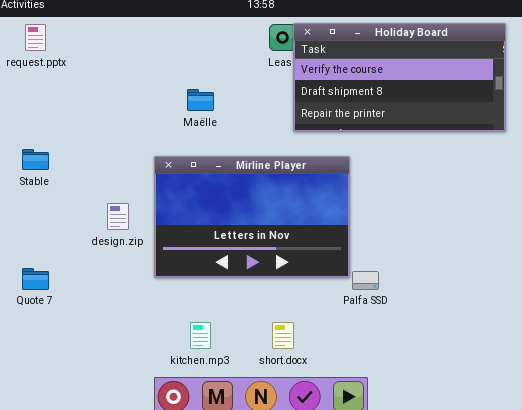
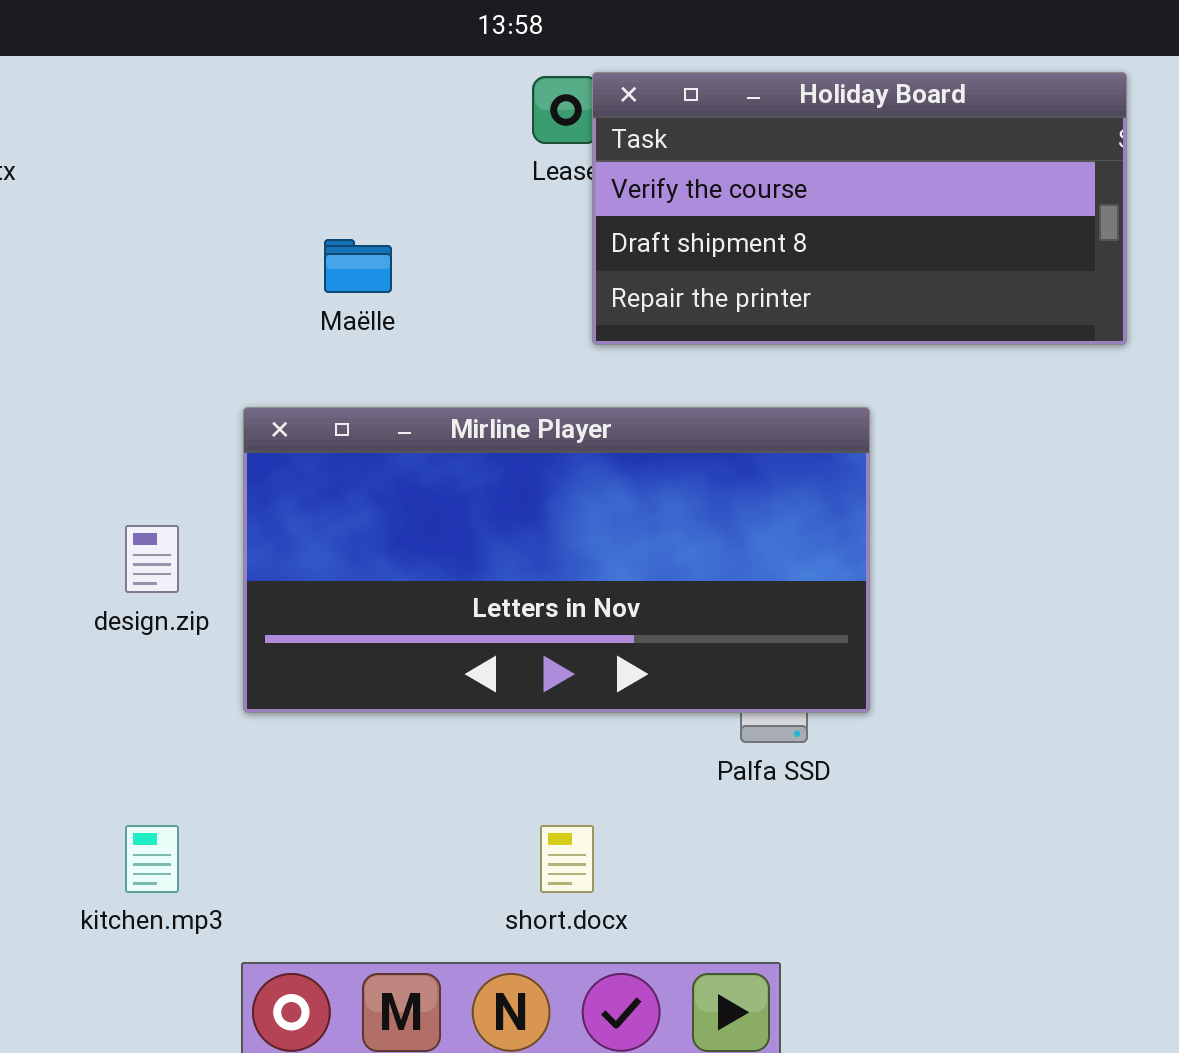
Mirline Player: [154,156,350,278] -> [243,407,870,713], resized
kitchen.mp3: [190,322,211,349] -> [125,825,179,893], moved

